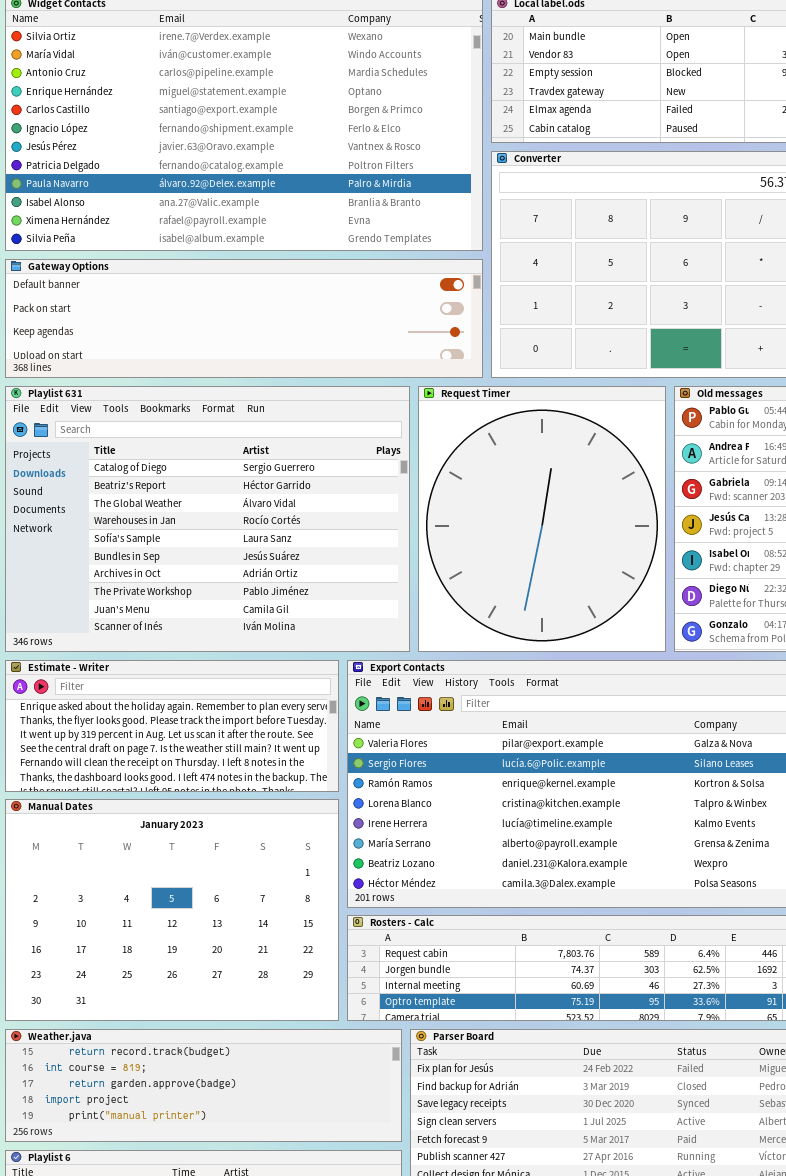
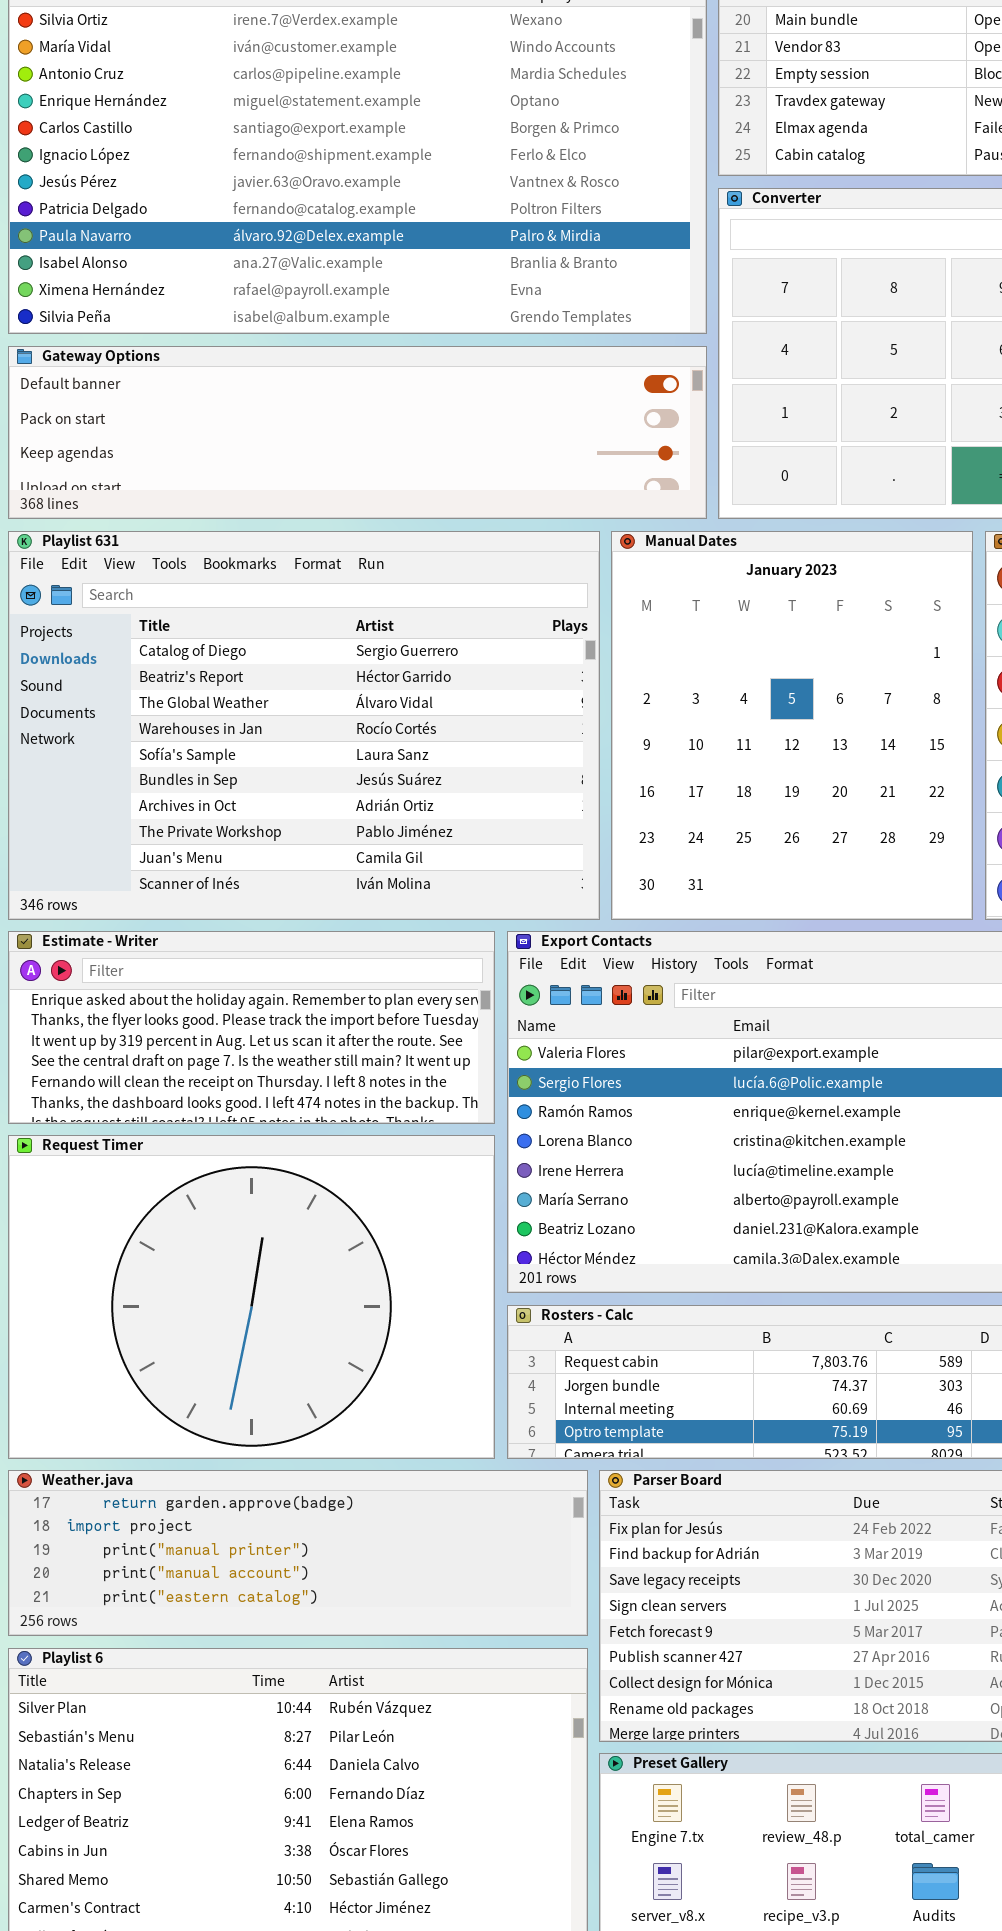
Request Timer: [418,386,666,652] -> [8,1135,495,1459], moved, resized
Manual Dates: [5,799,339,1021] -> [611,531,973,920], moved, resized
Weather.java: [5,1029,402,1142] -> [8,1470,588,1636], scrolled down 2 rows

